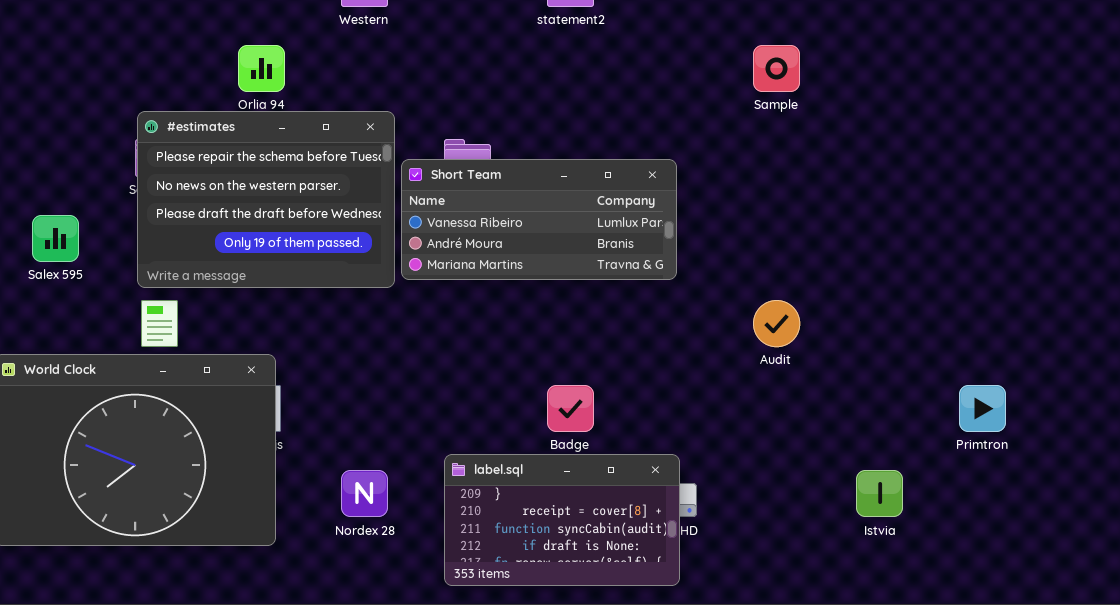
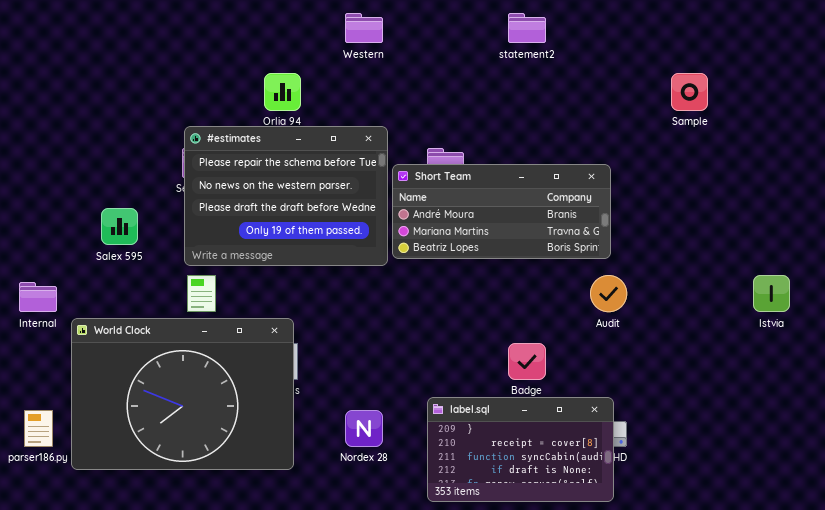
Short Team: [401,159,677,280] -> [392,164,611,259], scrolled down 1 row
Audit: [753,300,800,347] -> [590,275,627,312], moved
Istvia: [856,470,903,517] -> [753,275,790,312], moved

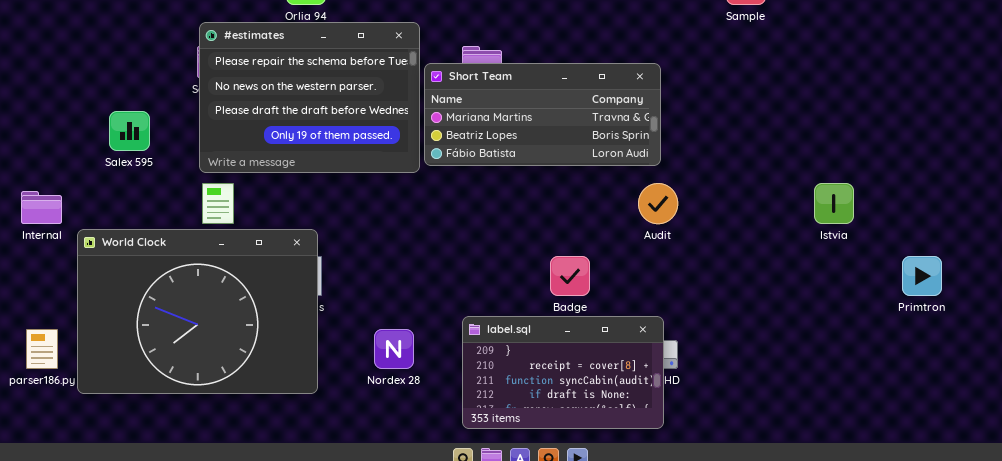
Short Team: [392,164,611,259] -> [424,63,661,166], scrolled down 1 row

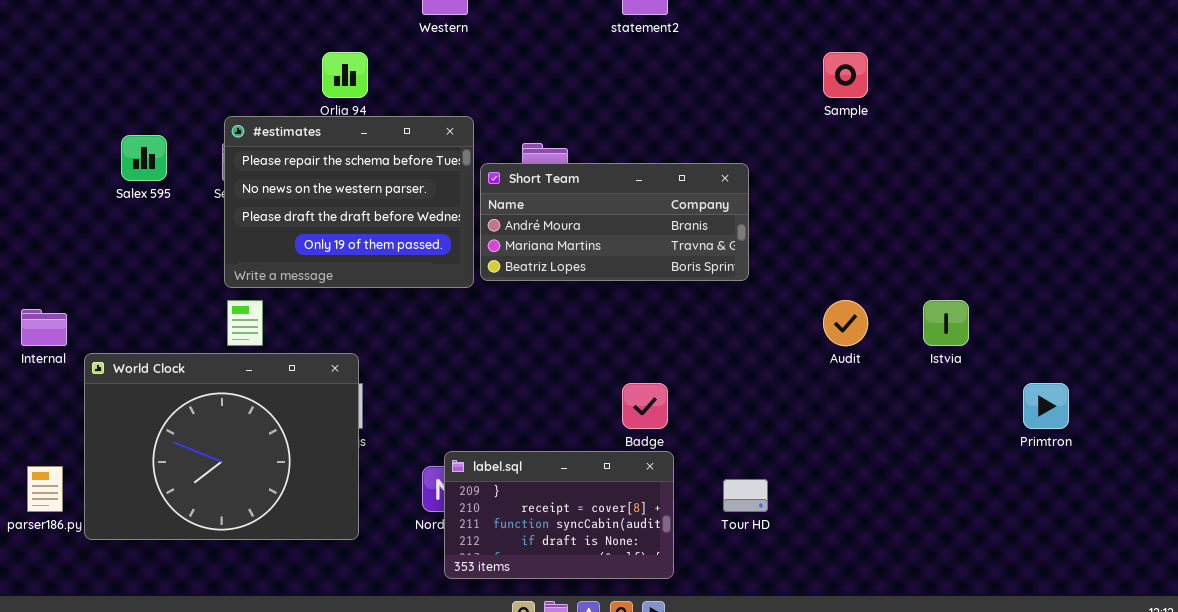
Short Team: [424,63,661,166] -> [480,163,749,281], scrolled up 1 row
Salex 595: [109,111,150,151] -> [121,135,167,181], moved
Audit: [638,183,678,224] -> [823,300,868,346], moved
label.sql: [462,316,664,429] -> [444,451,674,579], moved

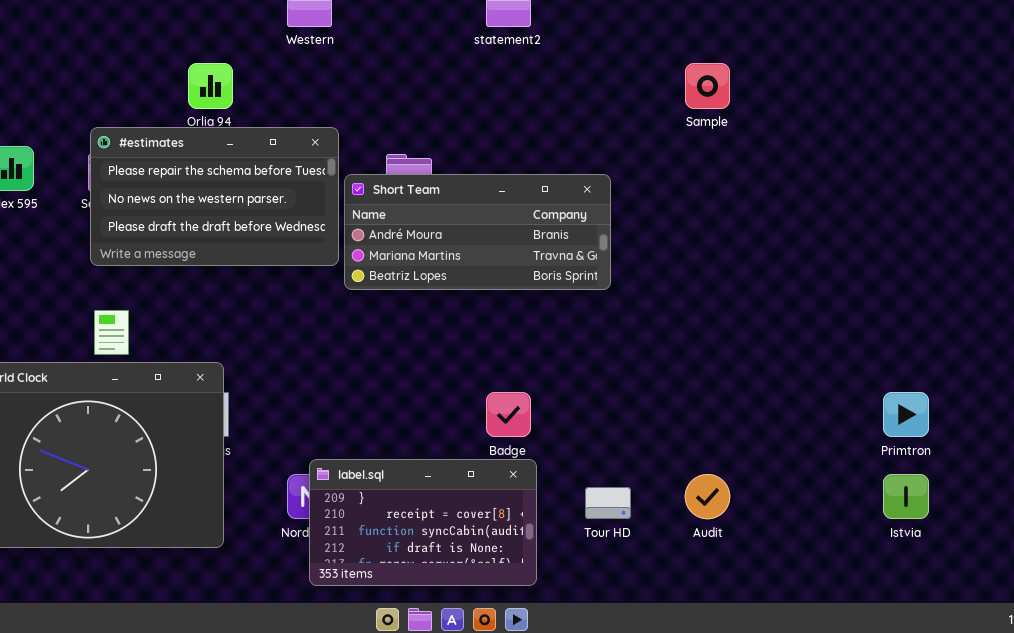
#estimates: [224,116,474,288] -> [90,127,339,266], resized
Audit: [823,300,868,346] -> [685,474,730,519], moved
Istvia: [923,300,969,346] -> [883,474,929,519], moved

